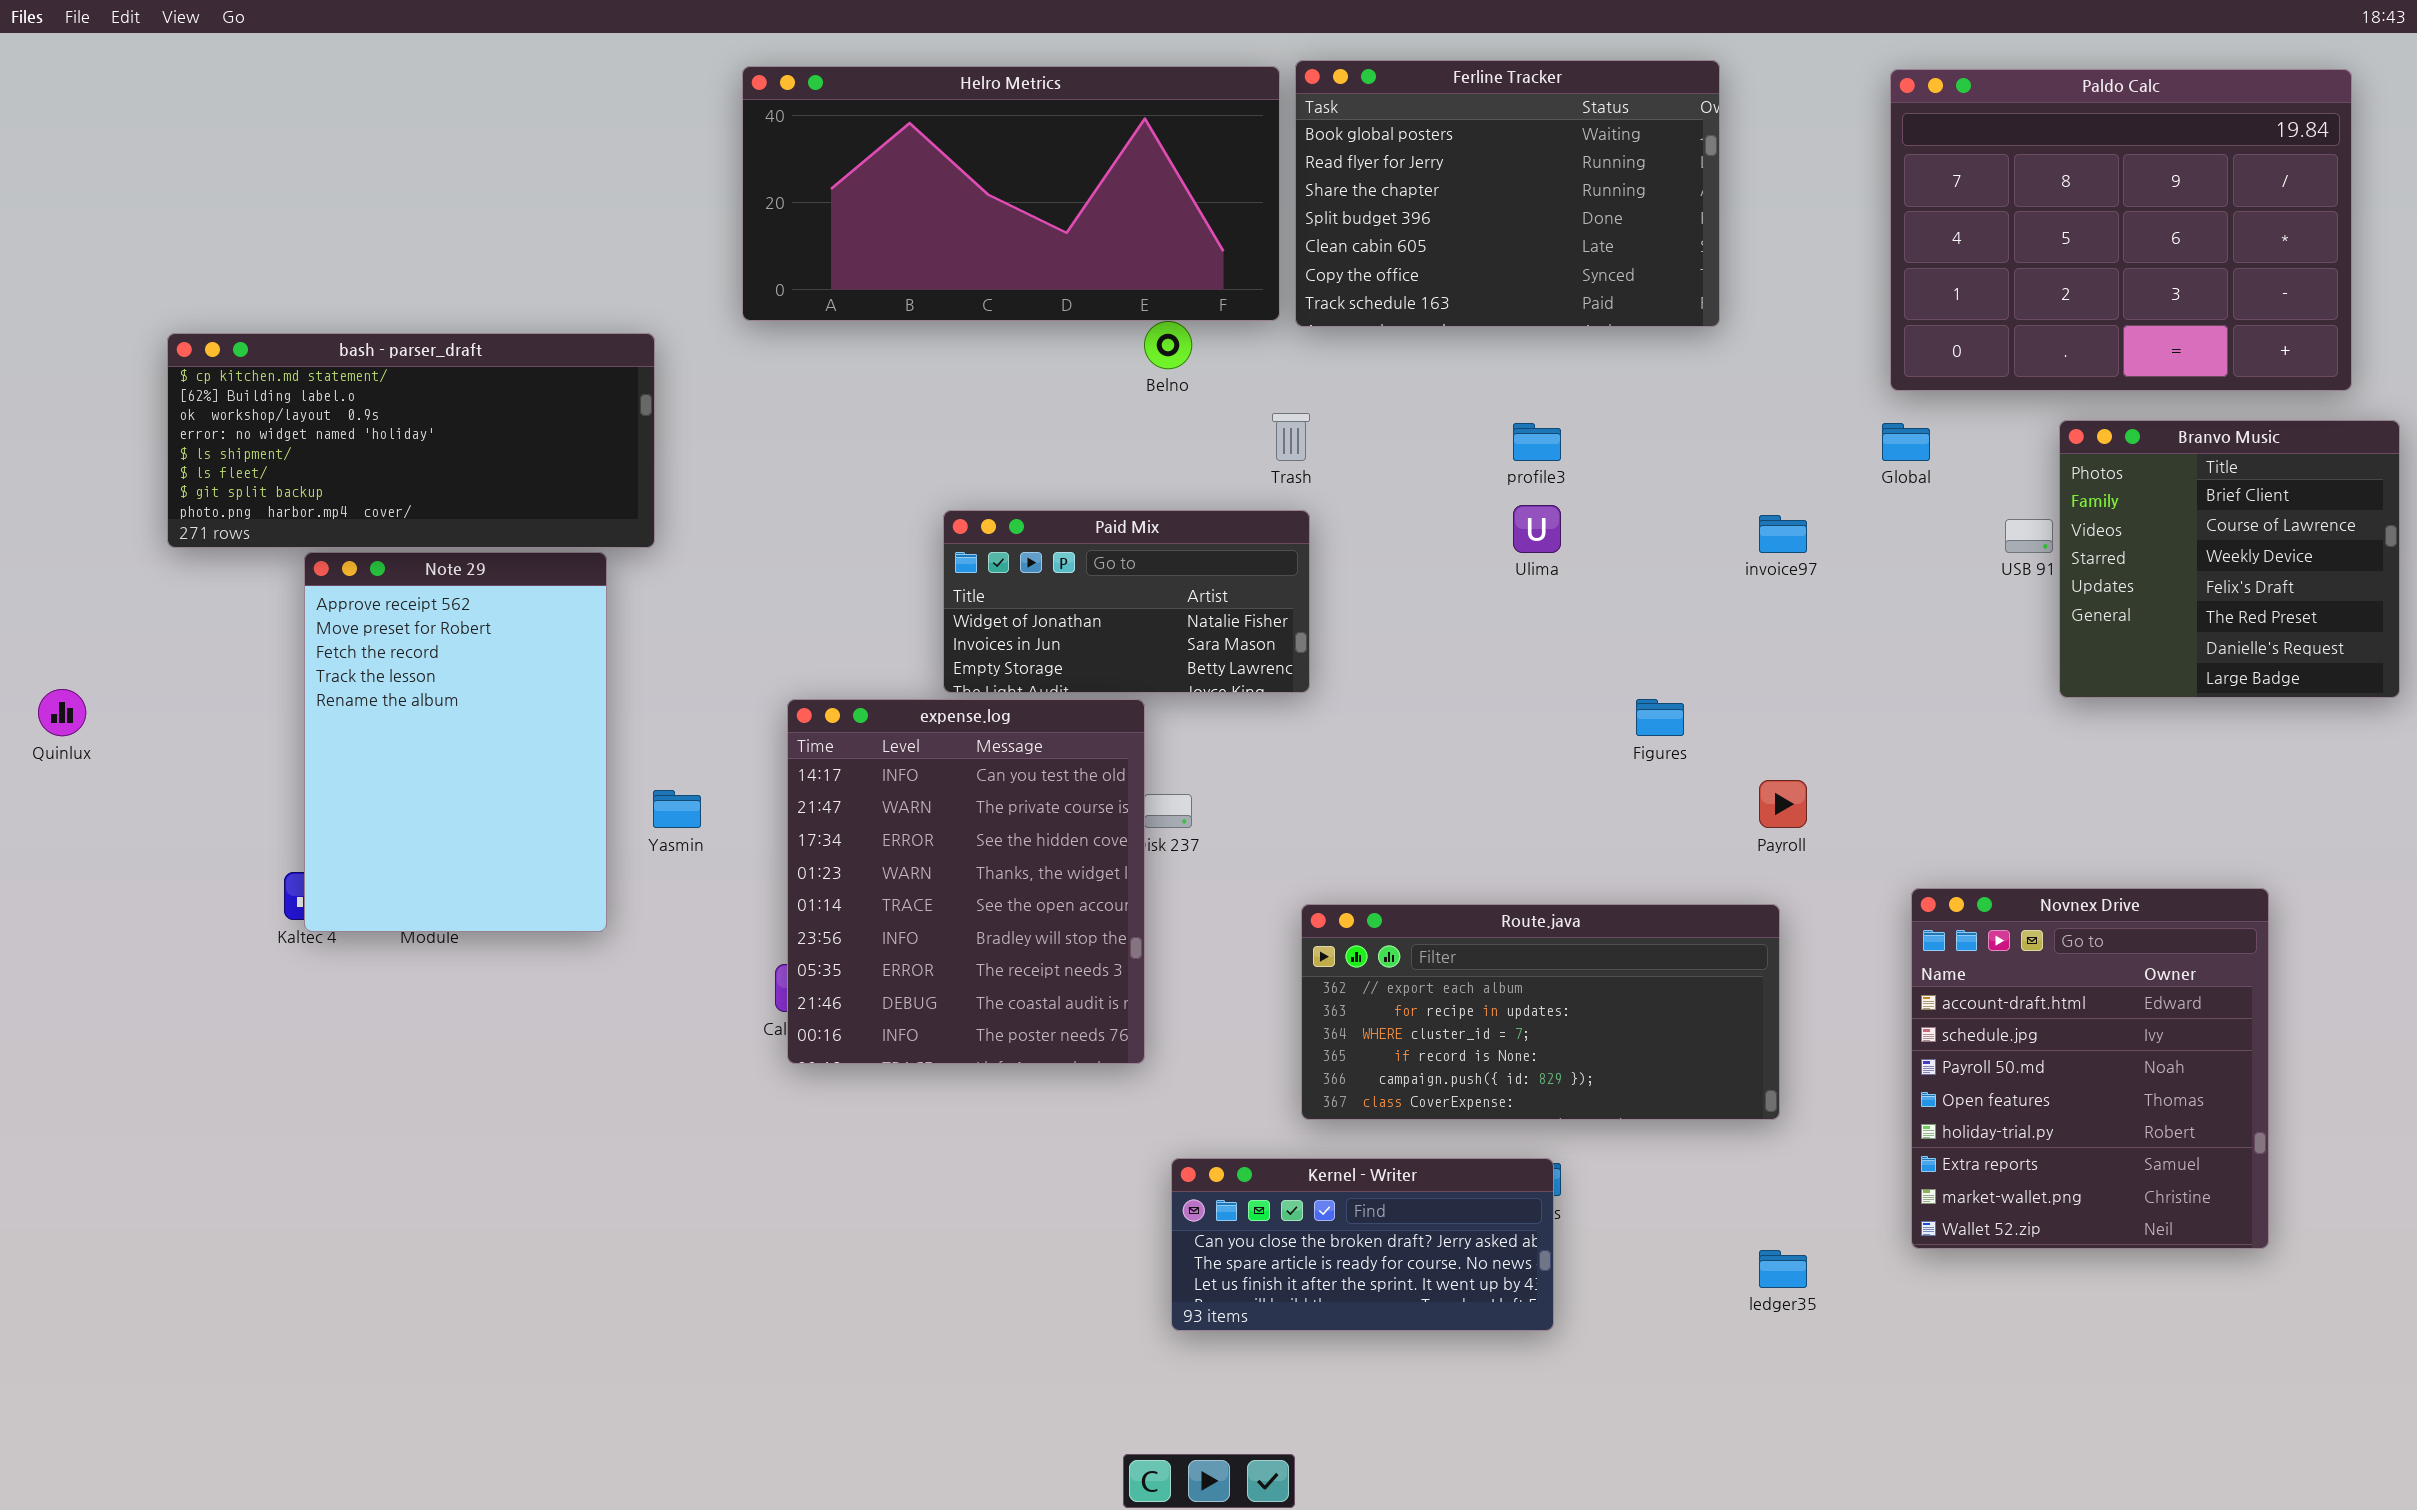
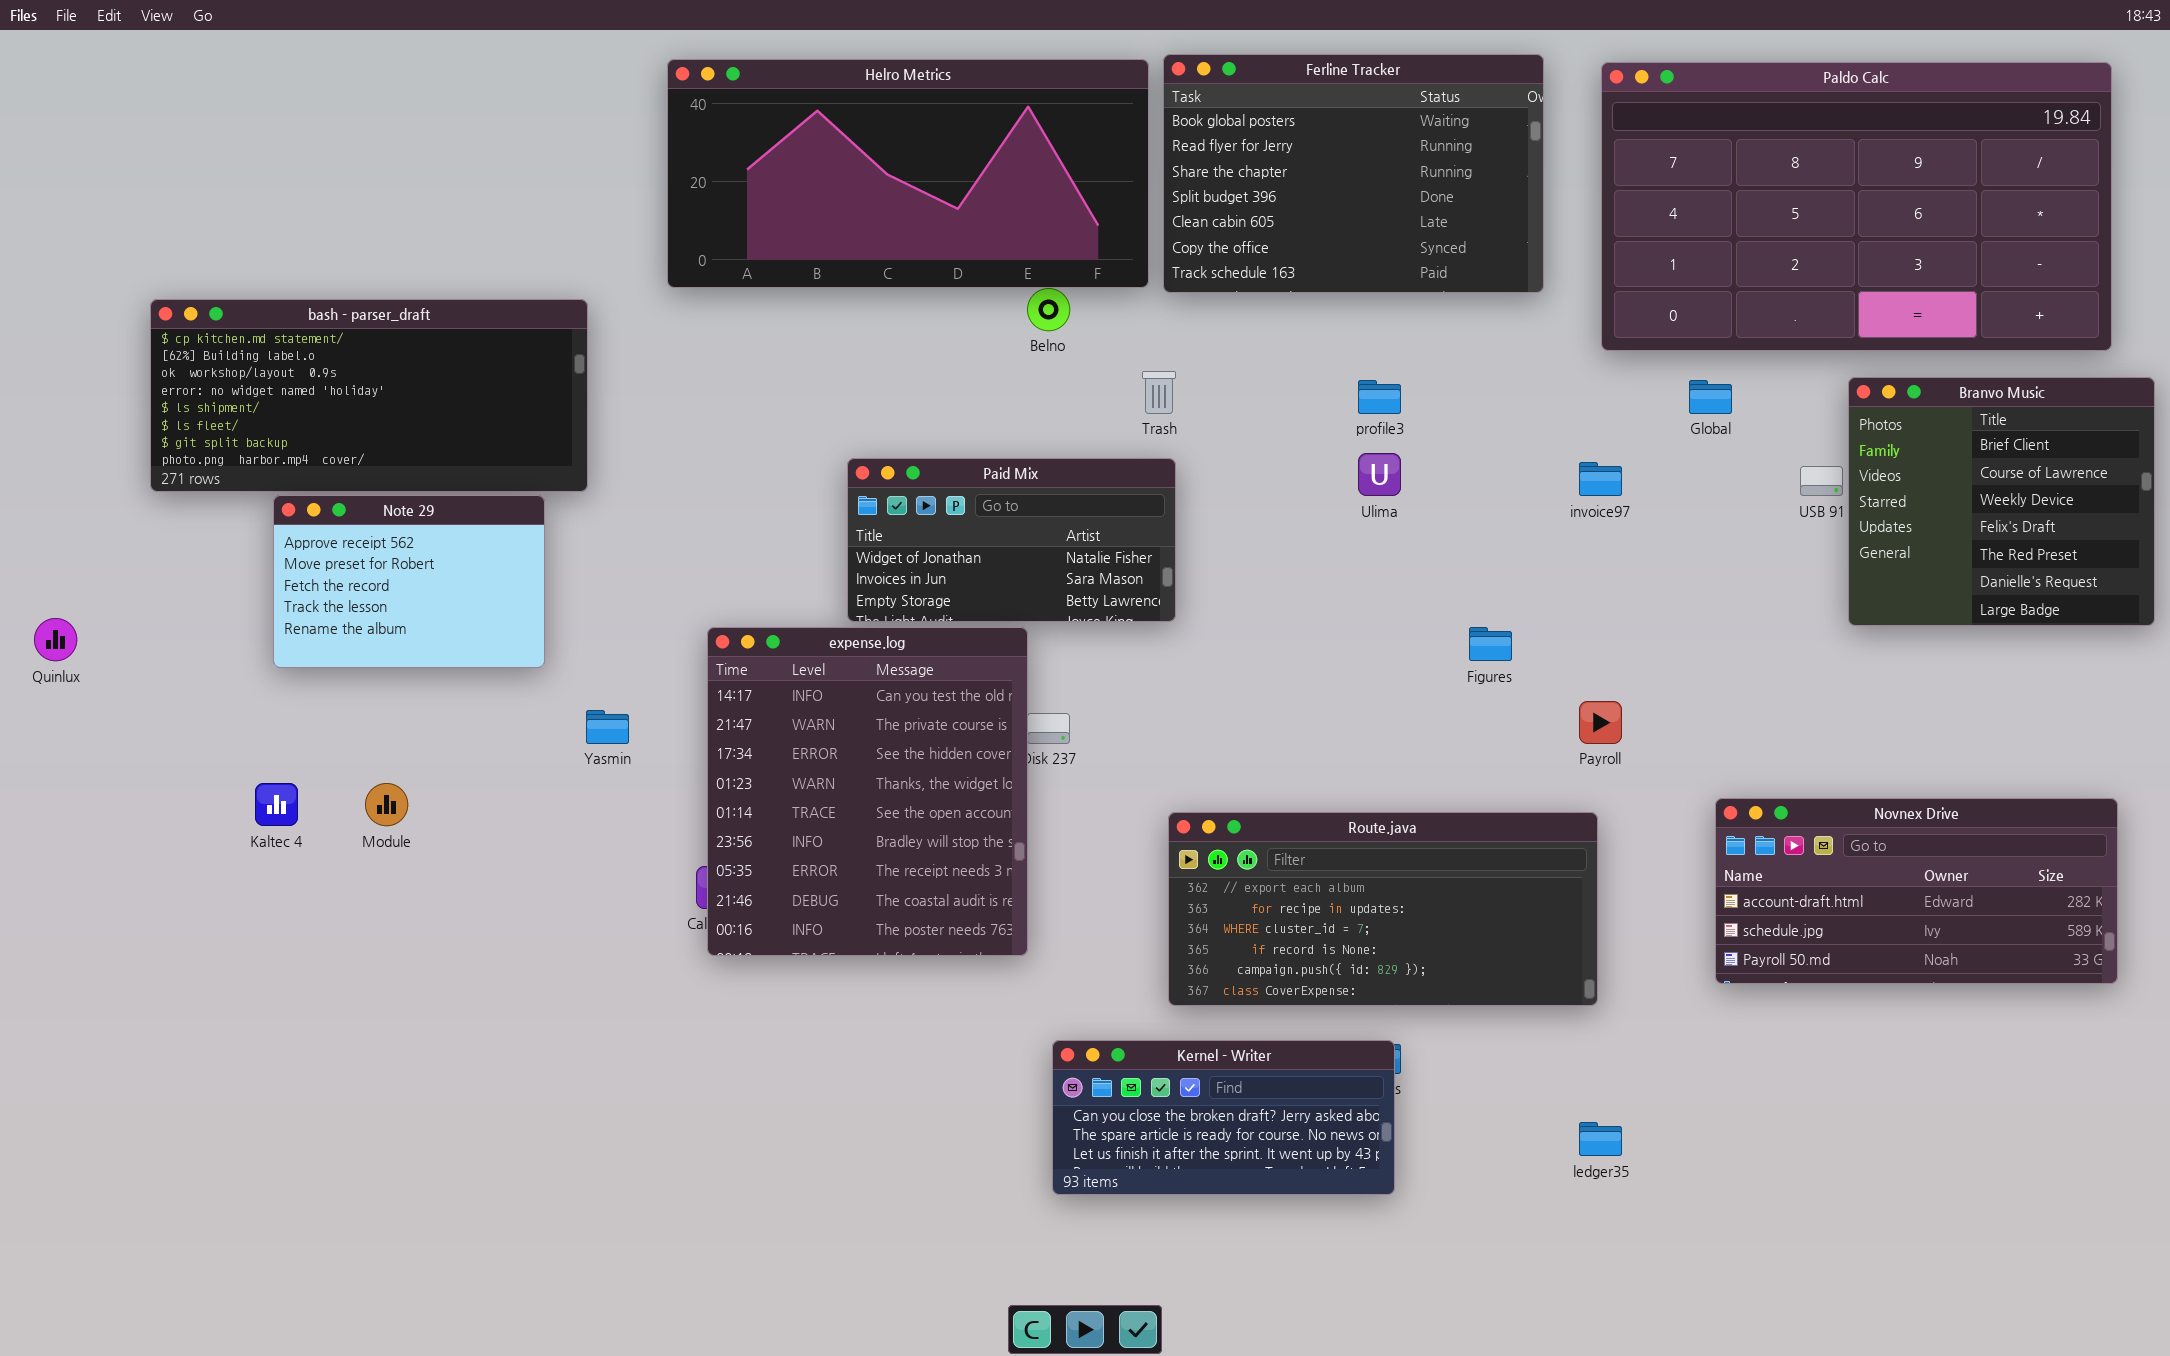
Paldo Calc: [1890,69,2352,391] -> [1601,62,2112,351], resized
Note 29: [304,552,607,932] -> [273,495,545,668], resized
Novnex Drive: [1911,888,2269,1249] -> [1715,798,2118,984], resized

